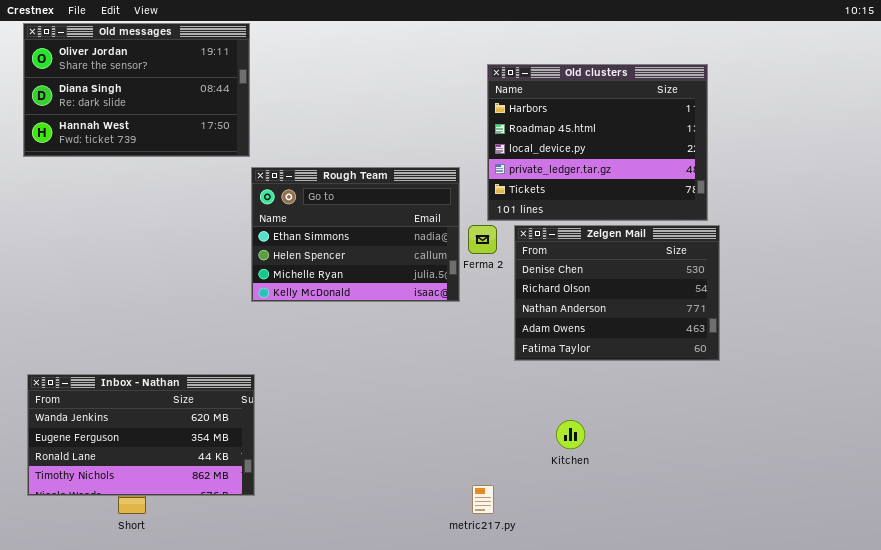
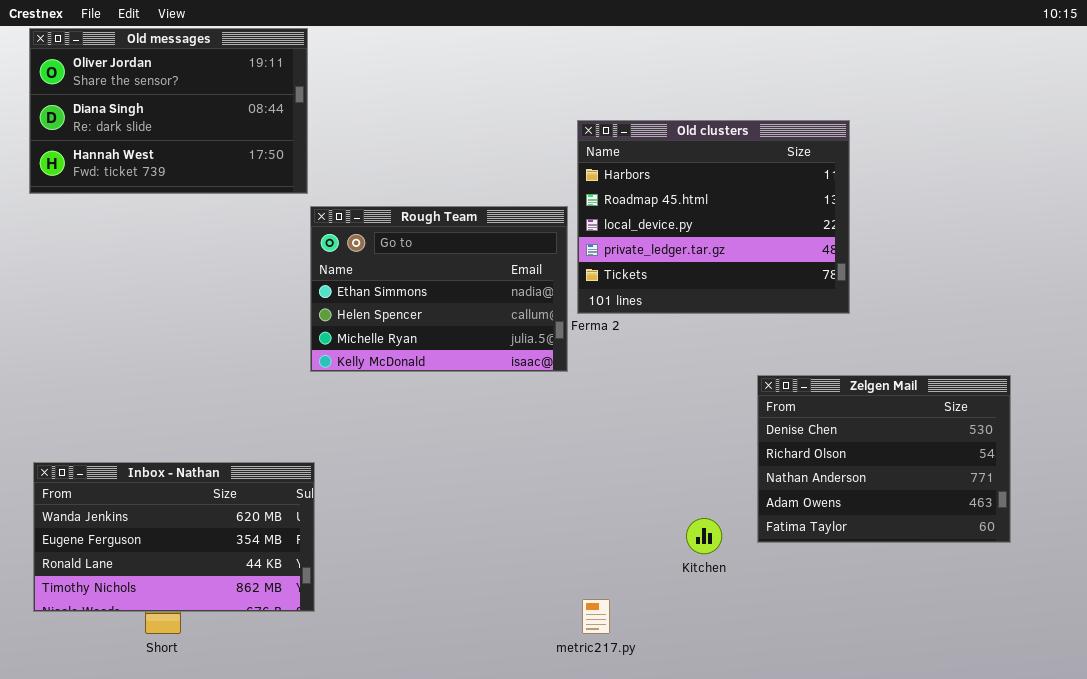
Old clusters: [487,64,708,221] -> [577,120,850,314], moved
Zelgen Mail: [514,225,720,361] -> [757,375,1011,543], moved

